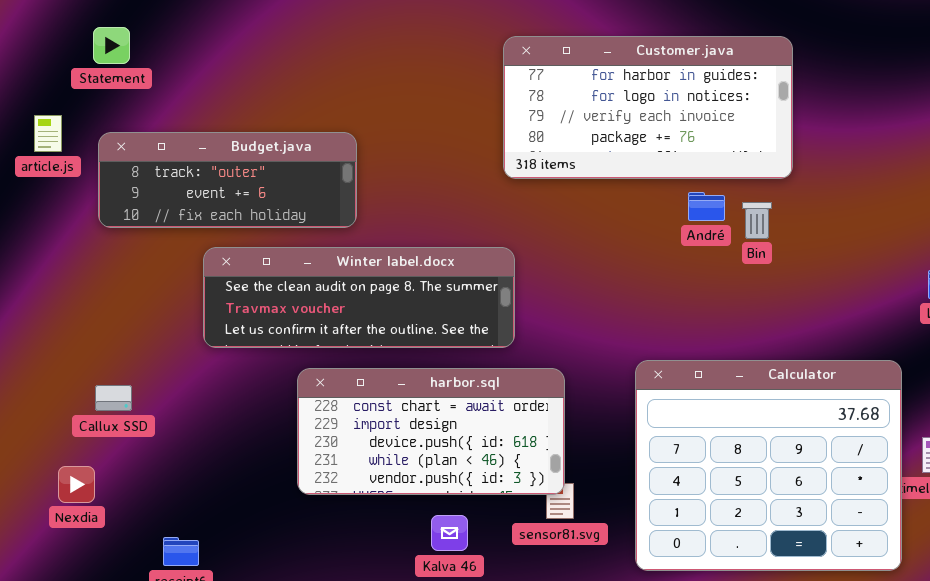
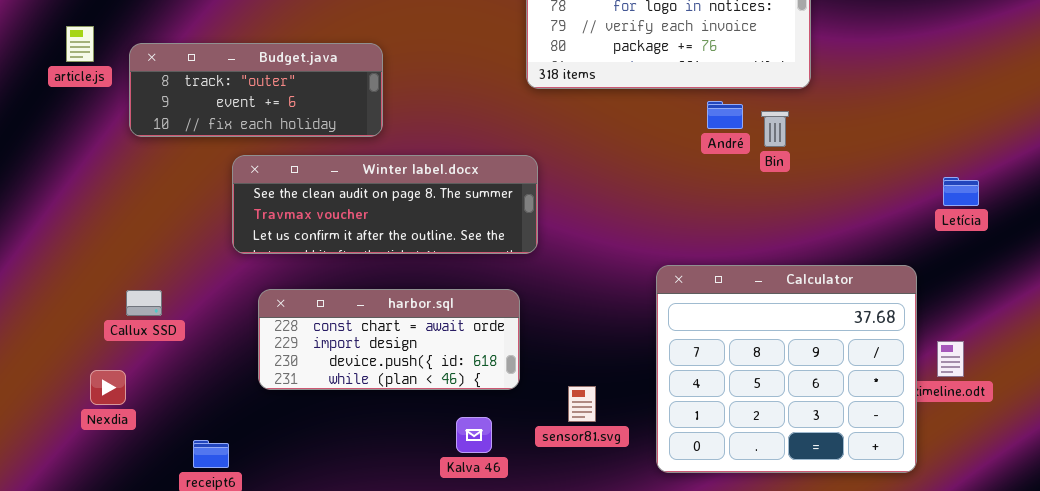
harbor.sql: [297,368,565,495] -> [258,289,520,390], moved, resized

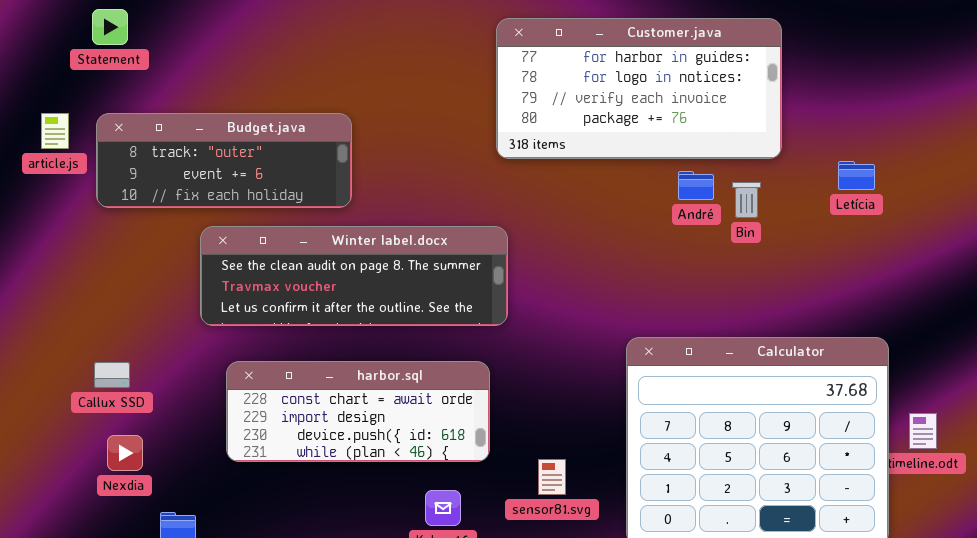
article.js: [66,26,94,62] -> [41,113,69,149], moved
Letícia: [943,177,979,206] -> [838,161,875,190], moved
Nexdia: [90,370,126,405] -> [107,435,143,471], moved

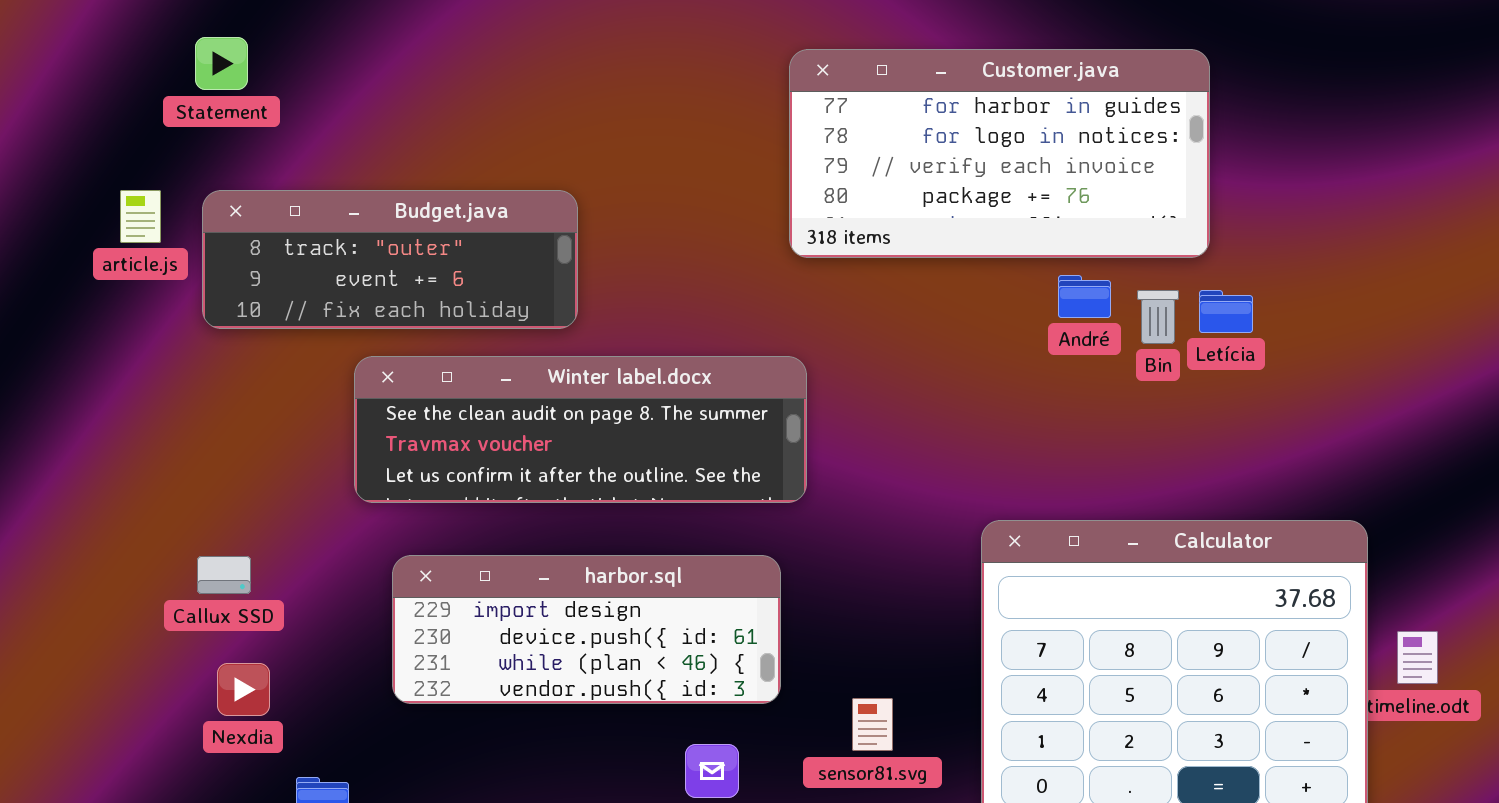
Letícia: [838,161,875,190] -> [1199,290,1253,333], moved
harbor.sql: [226,361,490,462] -> [392,555,781,704], scrolled down 1 row

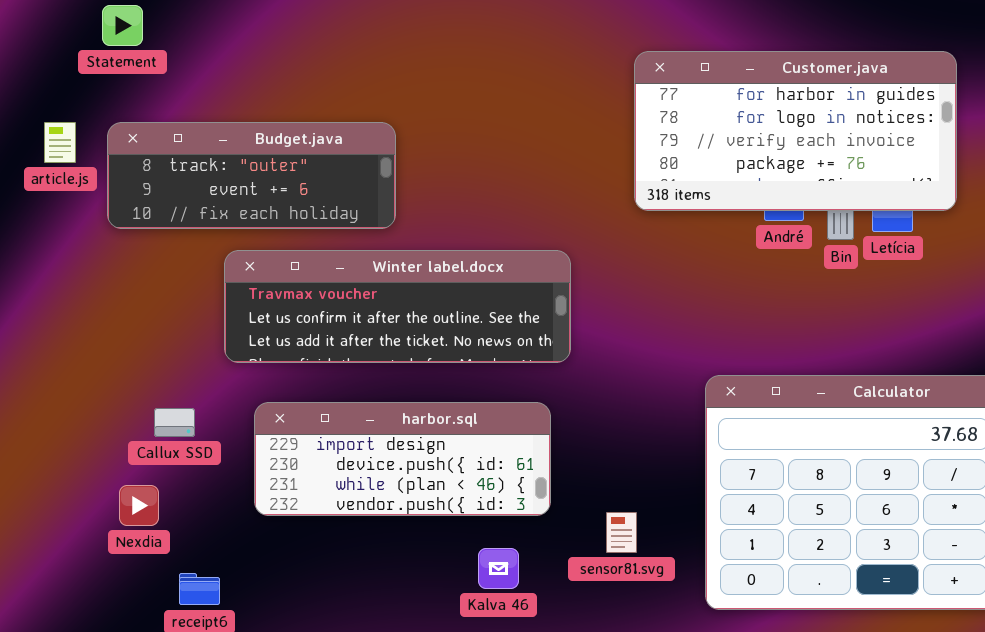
Customer.java: [789,49,1210,258] -> [634,51,957,211], moved
Winter label.docx: [354,356,807,503] -> [224,250,571,363], scrolled down 1 row
Callux SSD: [197,556,251,594] -> [154,408,195,437], moved

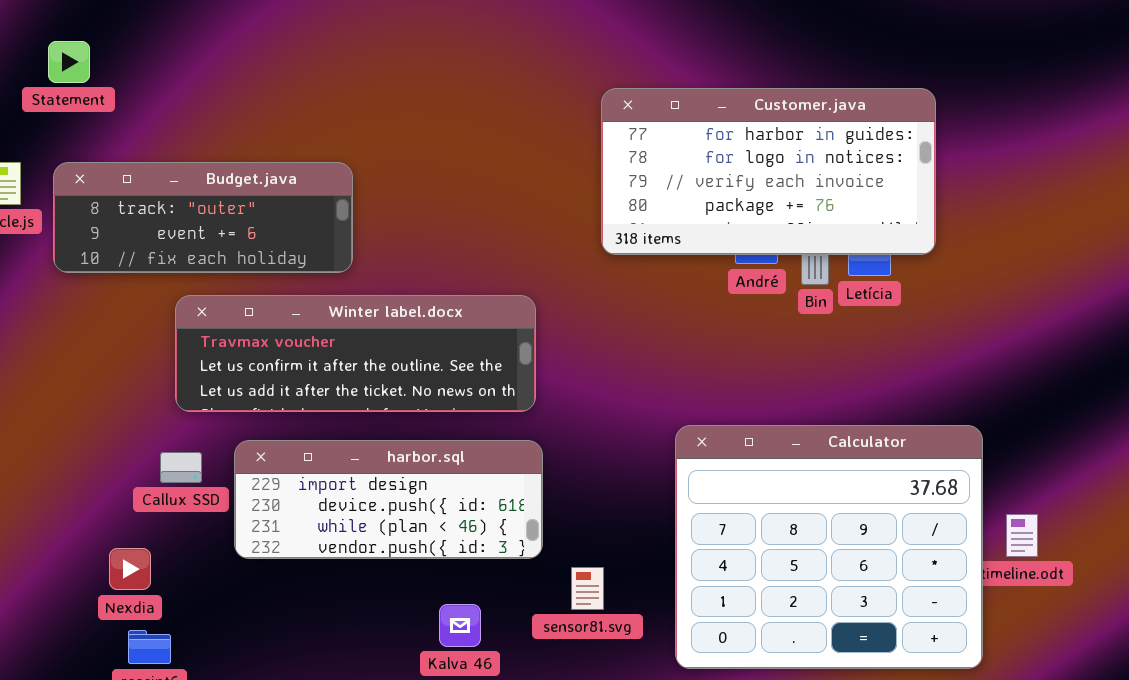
harbor.sql: [254,402,551,516] -> [234,440,543,559], moved
Callux SSD: [154,408,195,437] -> [160,452,202,483], moved
Nexdia: [119,485,159,526] -> [109,548,151,590], moved

